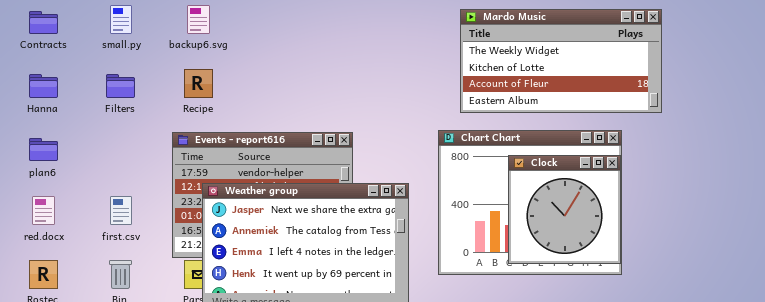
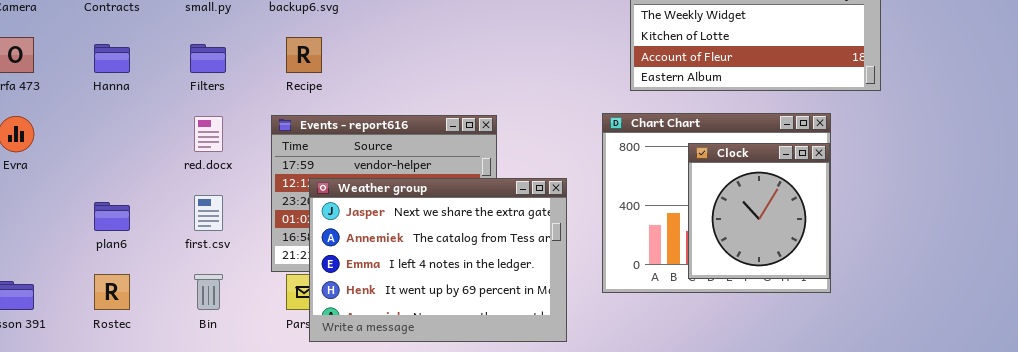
plan6: [29,138,58,161] -> [94,202,130,231], moved
red.docx: [32,196,55,225] -> [194,116,223,152], moved

